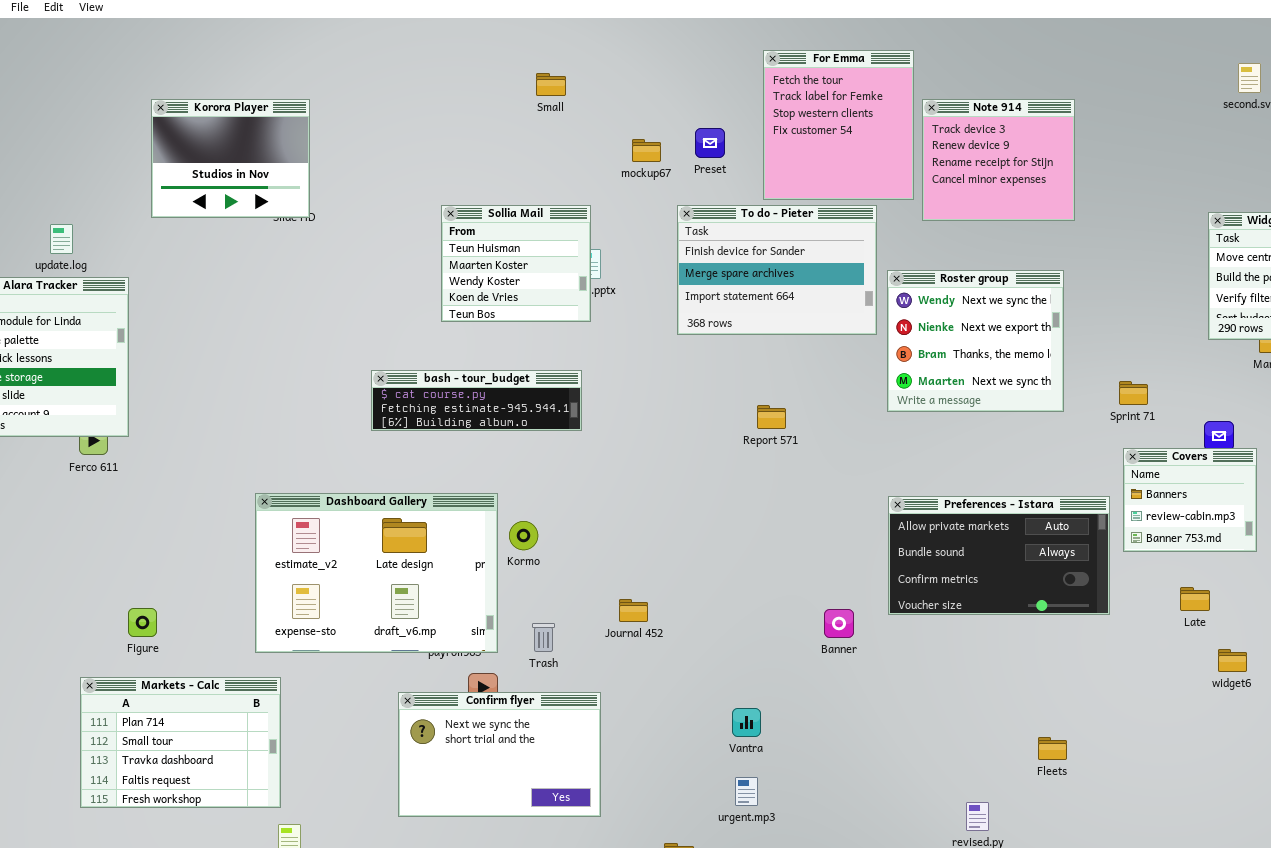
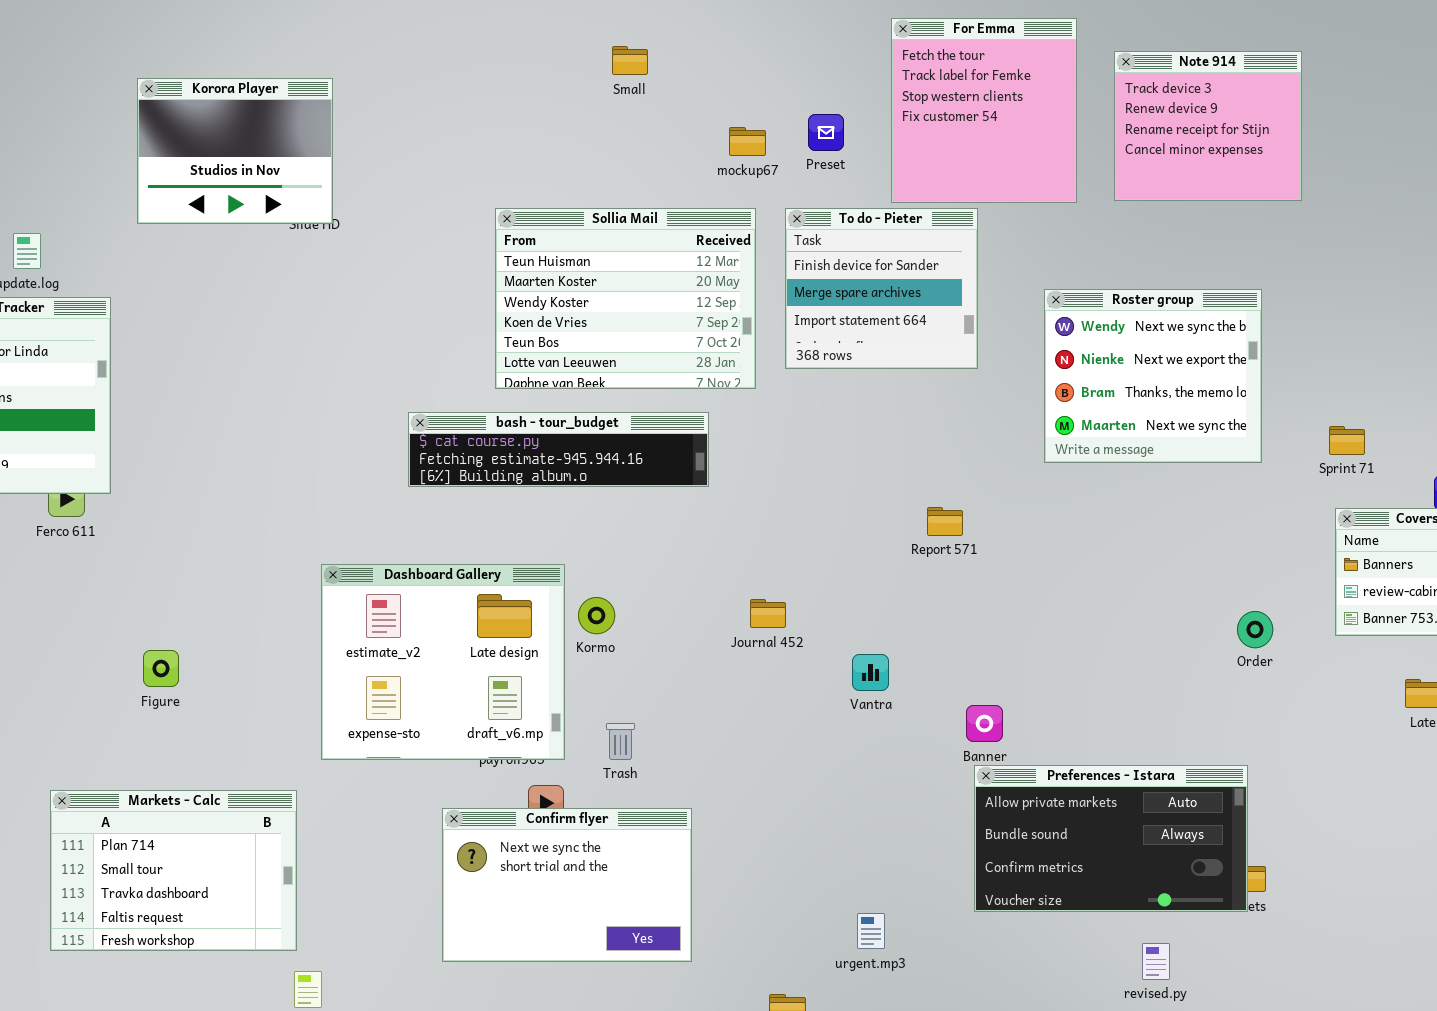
Note 914: [922,99,1075,221] -> [1114,51,1302,201], moved
Sollia Mail: [441,205,591,322] -> [495,208,756,389], resized
To do - Pieter: [677,205,877,335] -> [785,208,978,369], resized
bash - tour_budget: [371,370,582,431] -> [408,412,709,487], resized
Report 571: [757,405,786,429] -> [927,507,963,536], moved
Dashboard Gallery: [255,493,498,653] -> [321,564,565,760], resized
Preferences - Istara: [888,496,1110,615] -> [974,765,1248,912], moved
Journal 452: [619,599,648,622] -> [750,599,786,628], moved
Figure: [128,608,157,637] -> [143,650,179,687], moved
Vantra: [732,708,761,737] -> [852,654,889,691], moved

